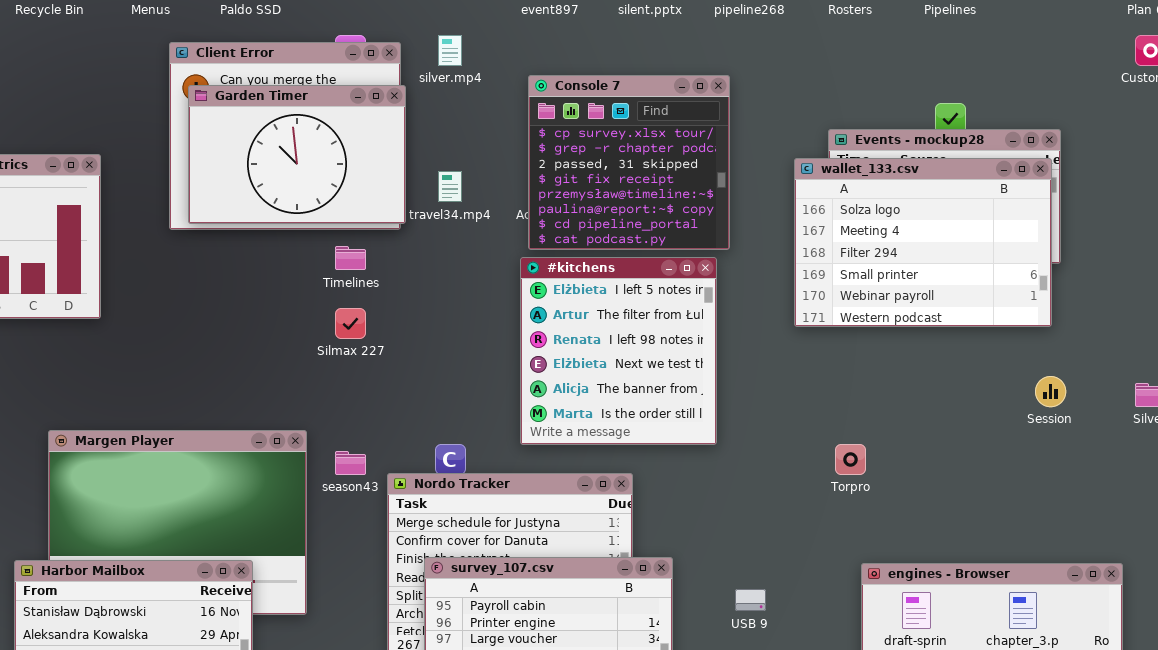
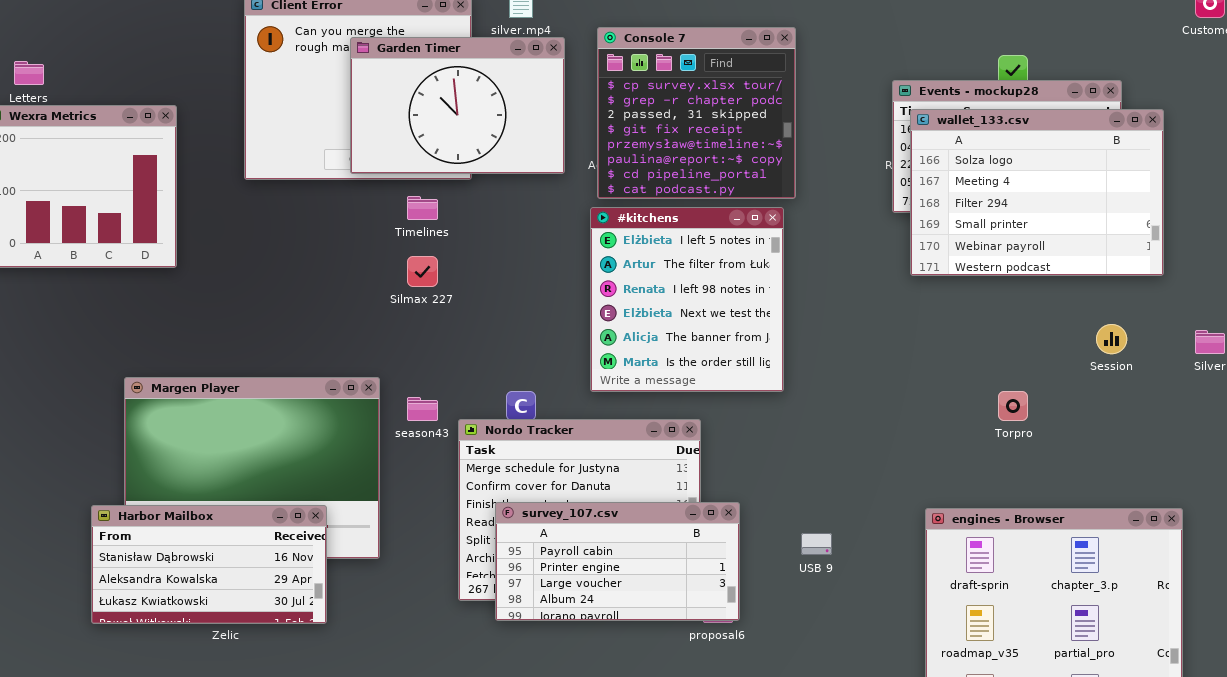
Garden Timer: [188,85,406,224] -> [350,37,565,174], moved
wallet_133.csv: [794,158,1052,327] -> [910,109,1164,276], moved
Torpro: [835,444,866,475] -> [998,391,1028,421], moved

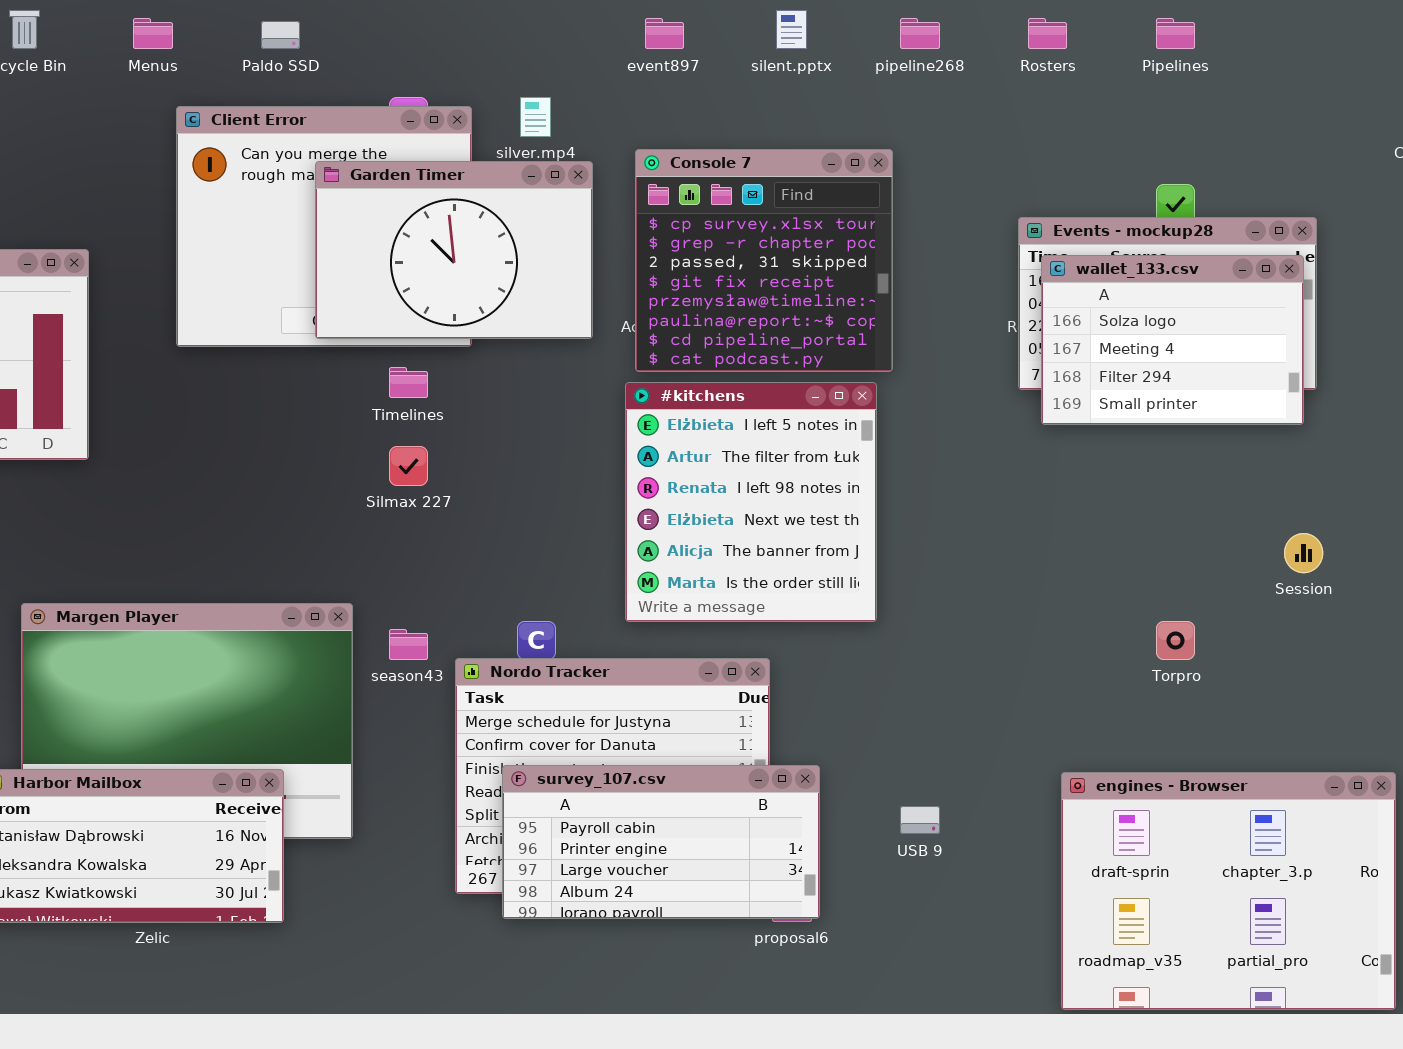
wallet_133.csv: [910,109,1164,276] -> [1041,255,1304,425], resized

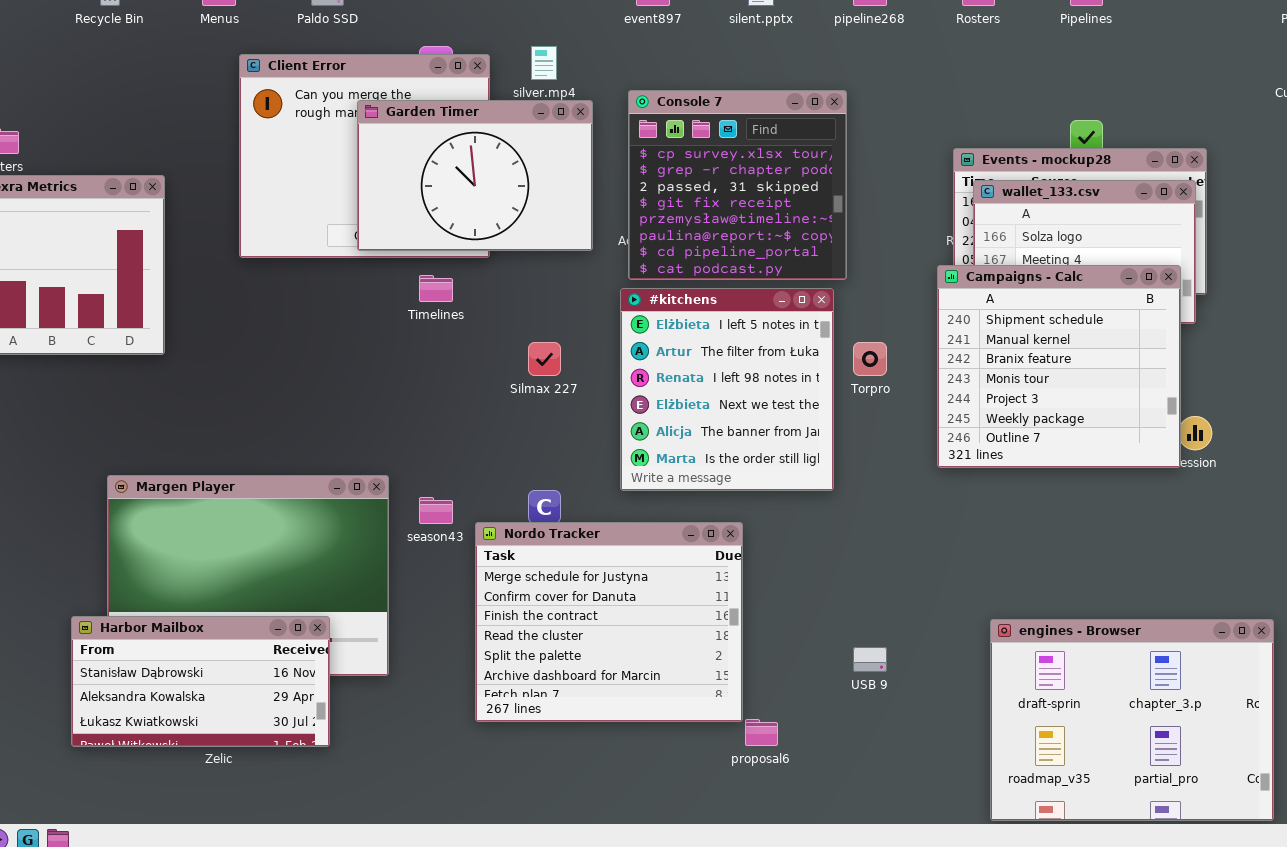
Campaigns - Calc: none -> [937,265,1181,468], opened
Silmax 227: [389,446,428,486] -> [528,342,561,376], moved
Torpro: [1156,621,1195,660] -> [853,342,887,376], moved
survey_107.csv: [502,765,820,919] -> none, closed

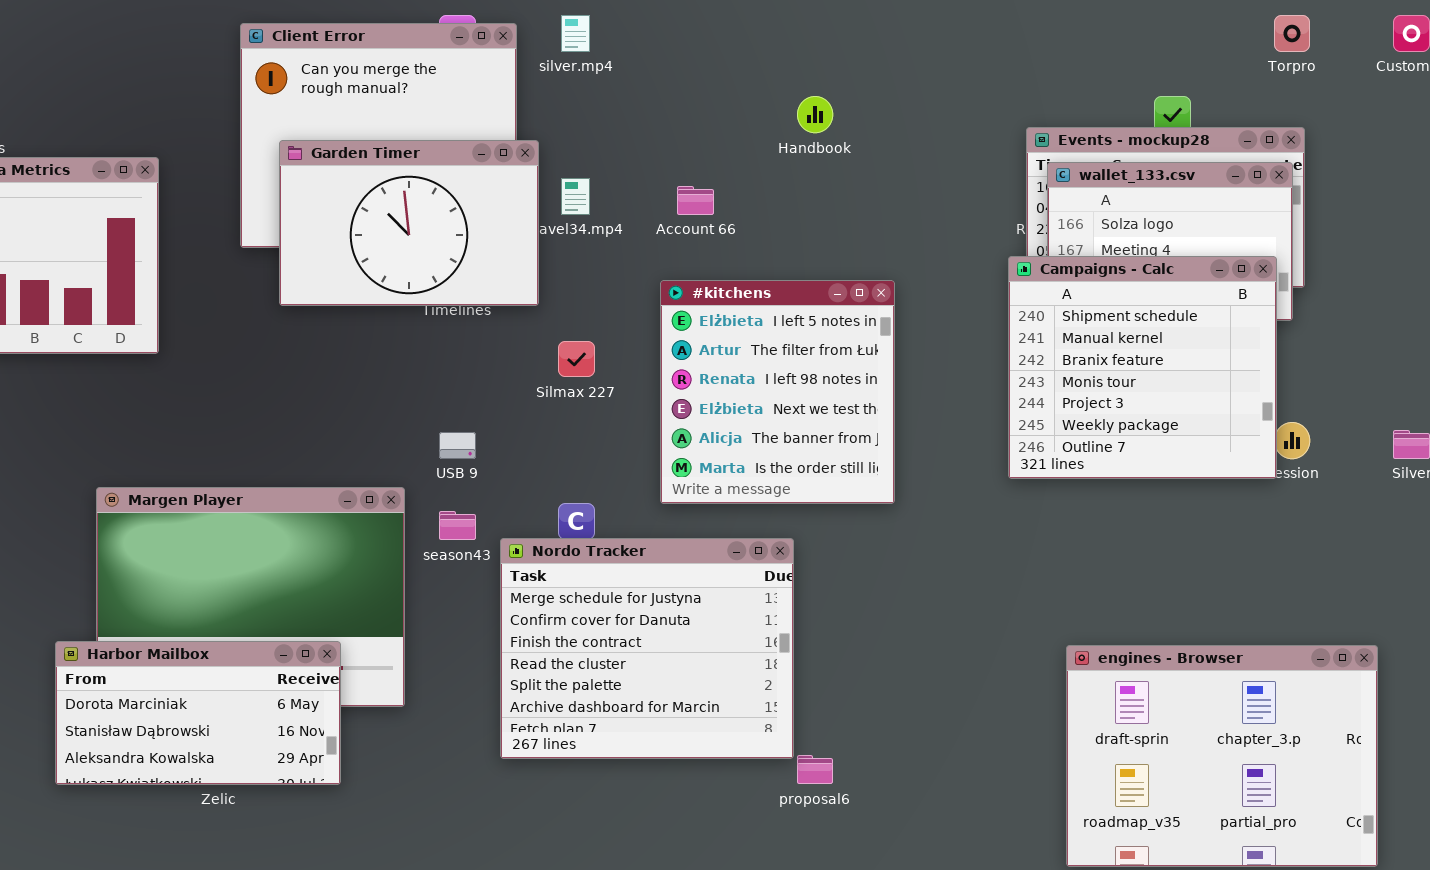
Console 7: [628,90,847,280] -> none, closed
Garden Timer: [357,100,593,251] -> [279,140,539,306], moved
Torpro: [853,342,887,376] -> [1274,15,1310,52], moved
Harbor Mailbox: [71,616,330,747] -> [55,641,341,785], scrolled up 1 row
USB 9: [853,647,887,672] -> [439,432,476,459], moved

